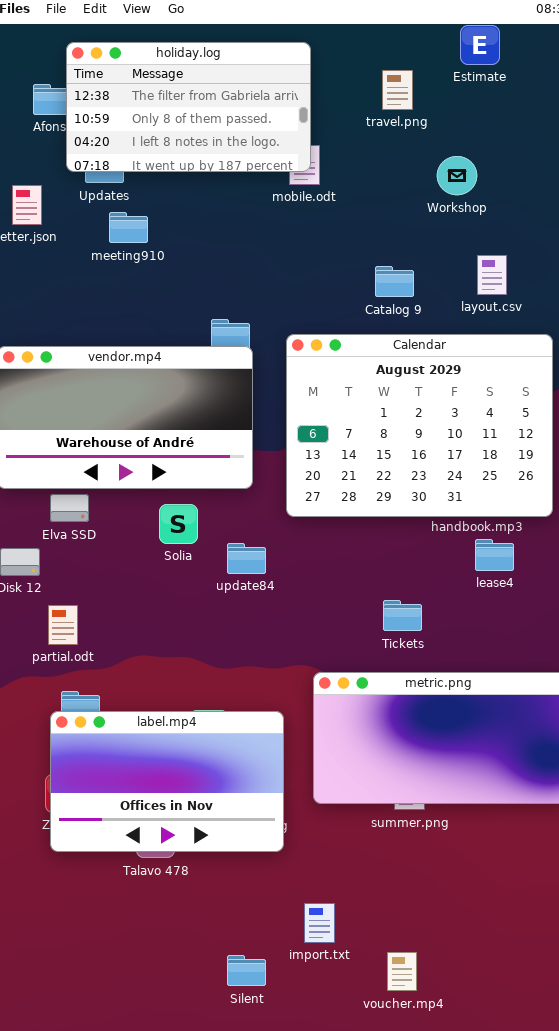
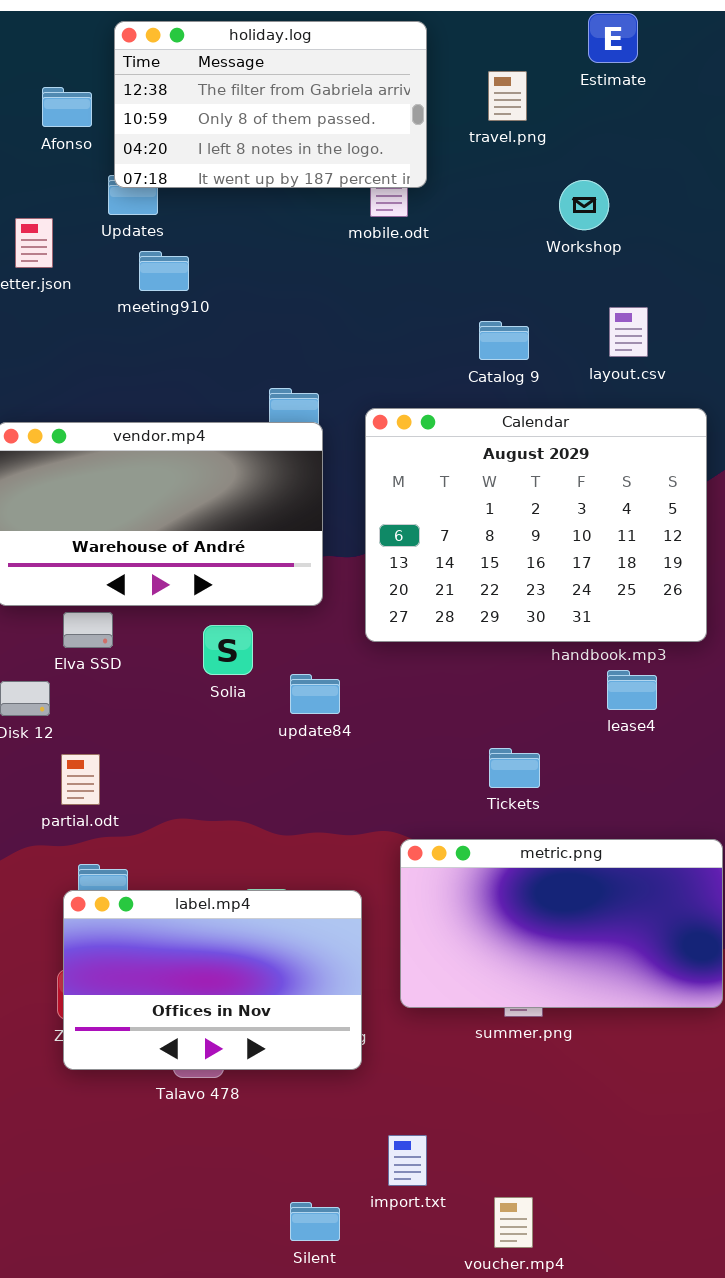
holiday.log: [66,42,311,172] -> [114,21,427,188], moved

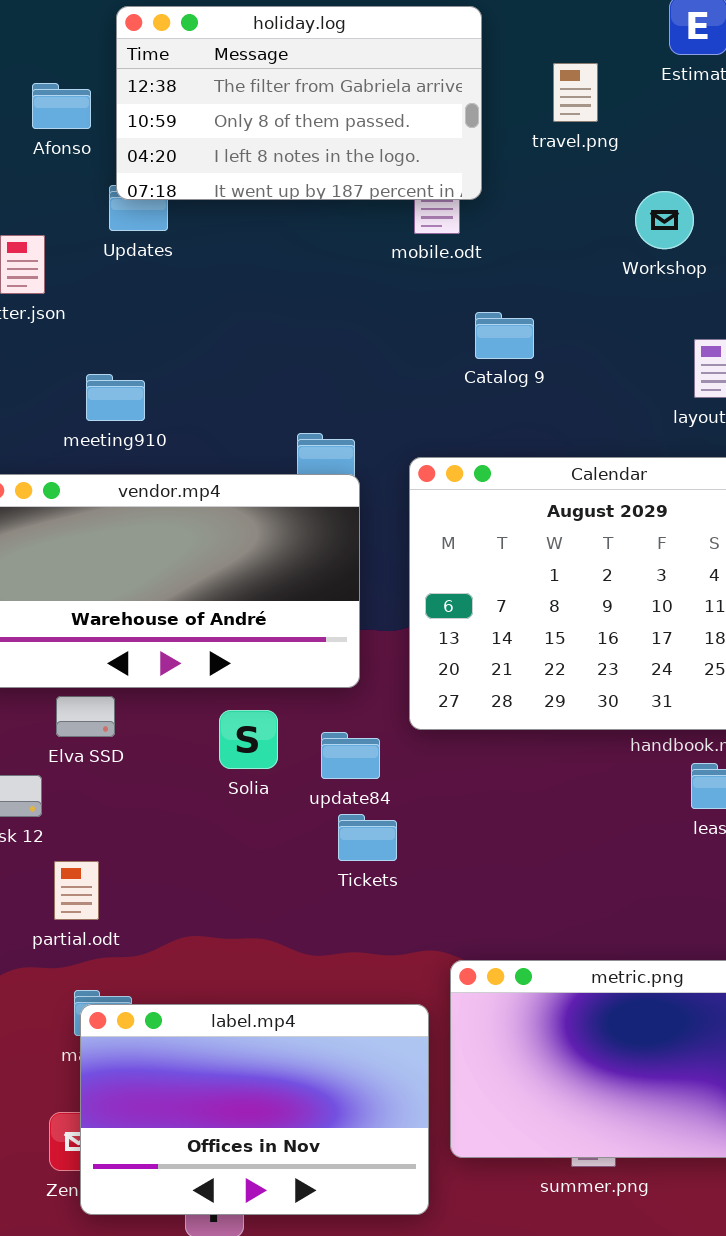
meeting910: [139,251,189,291] -> [86,374,145,421], moved
Catalog 9: [479,321,529,360] -> [475,312,534,359], moved
update84: [290,674,340,714] -> [321,732,380,779], moved
Tickets: [489,748,540,788] -> [338,814,397,861], moved
label.mp4: [63,890,362,1070] -> [80,1004,429,1215], moved

